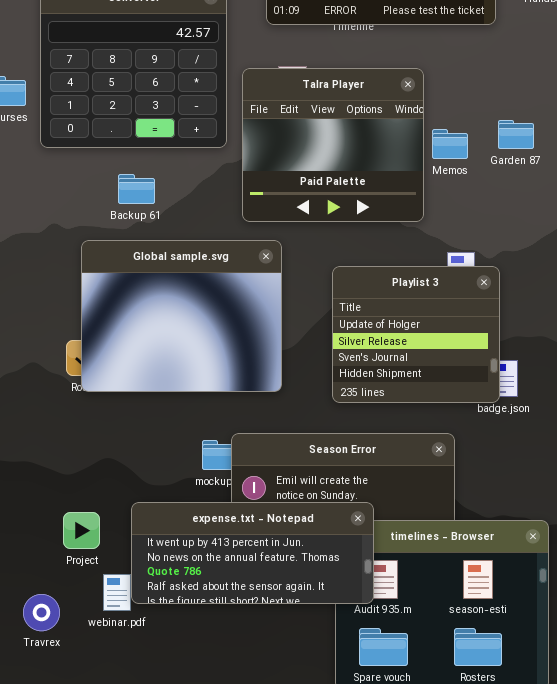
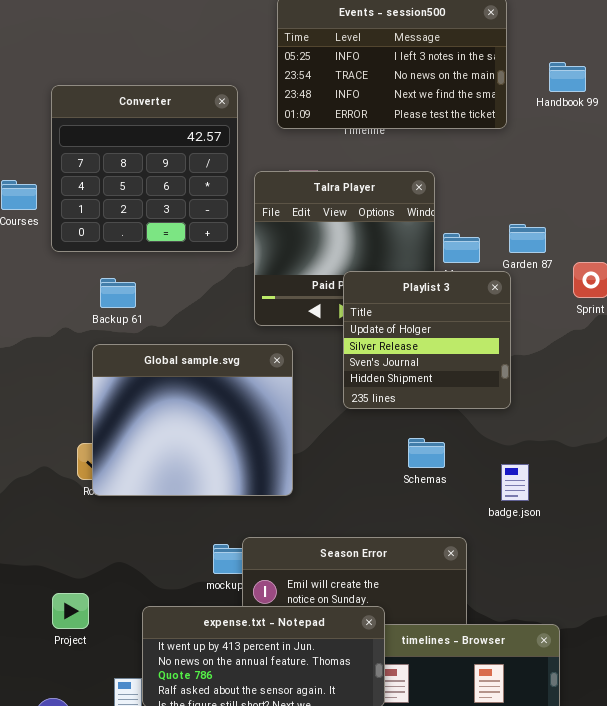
Backup 61: [118,174,155,204] -> [100,278,136,308], moved
Playlist 3: [332,266,500,403] -> [343,271,511,409], moved
Project: [63,512,100,549] -> [52,593,89,629], moved

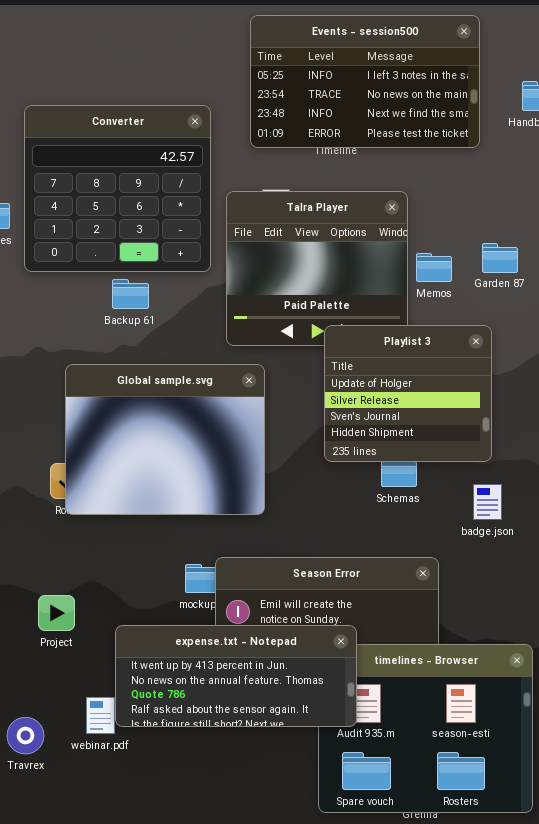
Playlist 3: [343,271,511,409] -> [324,325,492,462], moved
Backup 61: [100,278,136,308] -> [112,279,149,309], moved
Project: [52,593,89,629] -> [38,595,75,631], moved

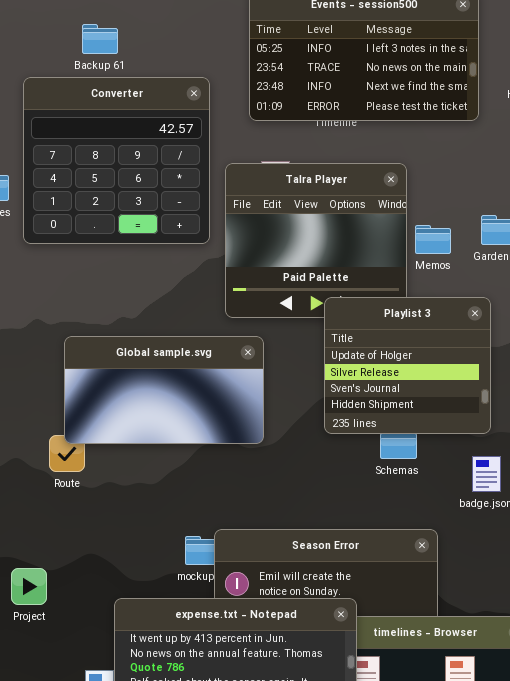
Backup 61: [112,279,149,309] -> [82,24,118,54], moved
Global sample.svg: [65,364,265,515] -> [64,336,264,444], resized
Project: [38,595,75,631] -> [11,568,47,605], moved

